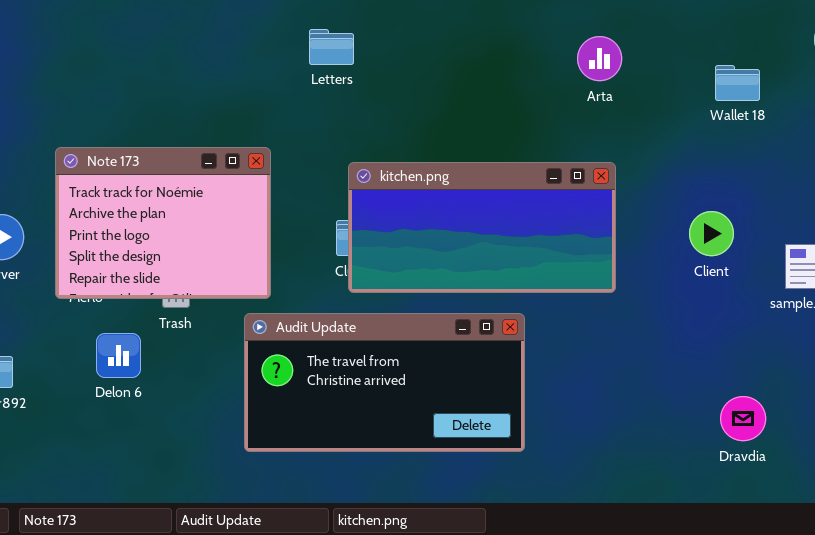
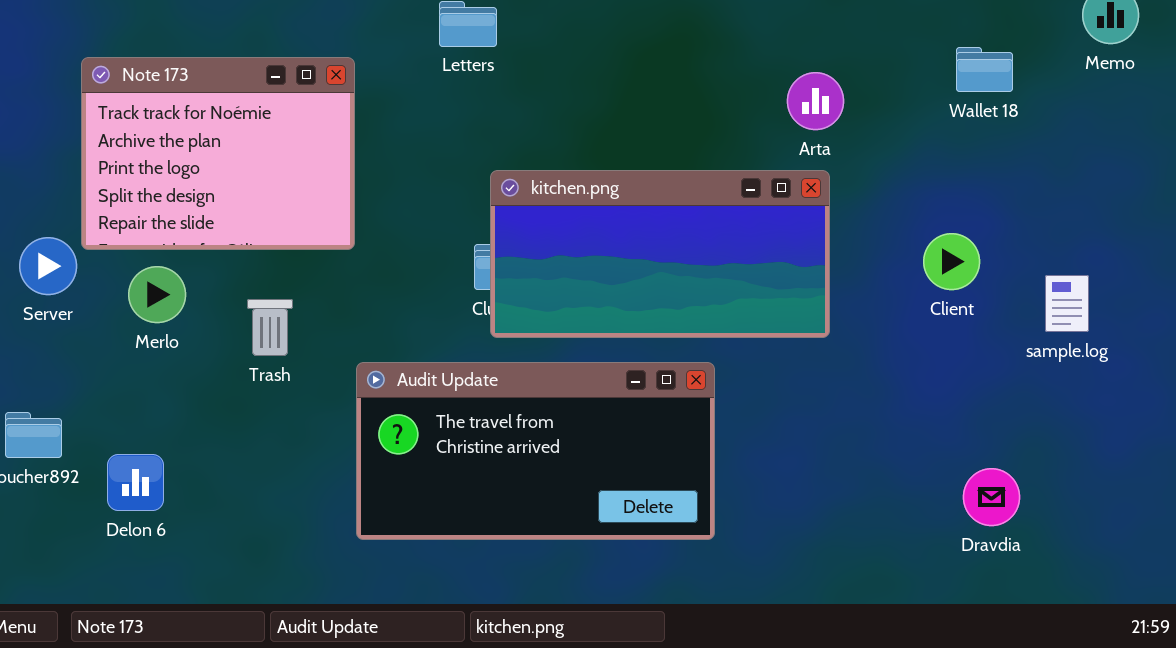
Arta: [577,36,622,81] -> [787,72,844,130], moved
Note 173: [55,147,271,299] -> [81,57,355,250], moved
Delon 6: [96,333,141,378] -> [107,454,164,511], moved

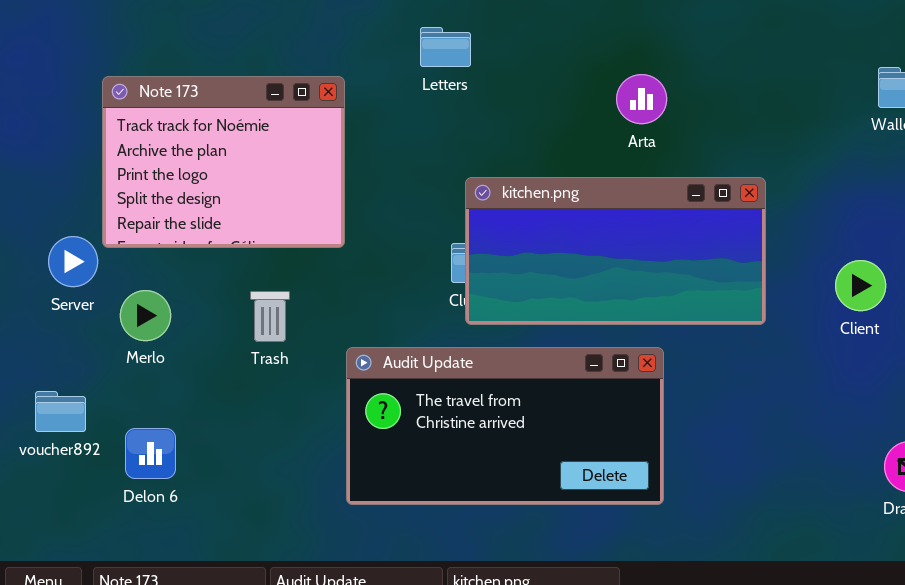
Arta: [787,72,844,130] -> [616,74,667,124], moved
Client: [923,233,980,290] -> [835,260,886,311], moved
Merlo: [128,266,186,323] -> [120,290,171,341], moved

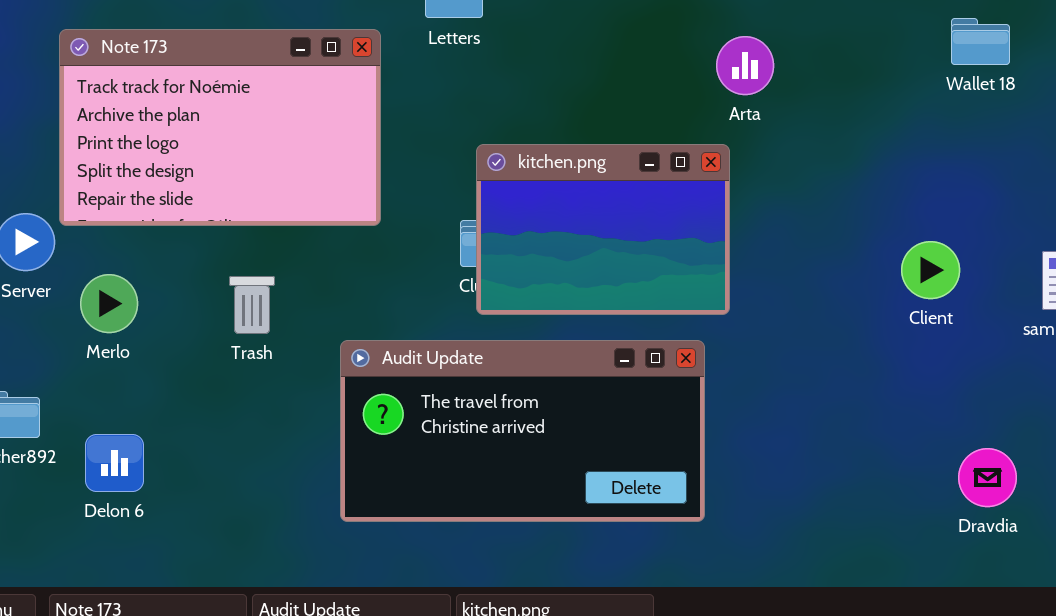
Arta: [616,74,667,124] -> [716,36,774,95], moved
Note 173: [102,76,345,248] -> [59,29,381,226], resized
kitchen.png: [465,177,766,325] -> [476,144,730,315], resized

